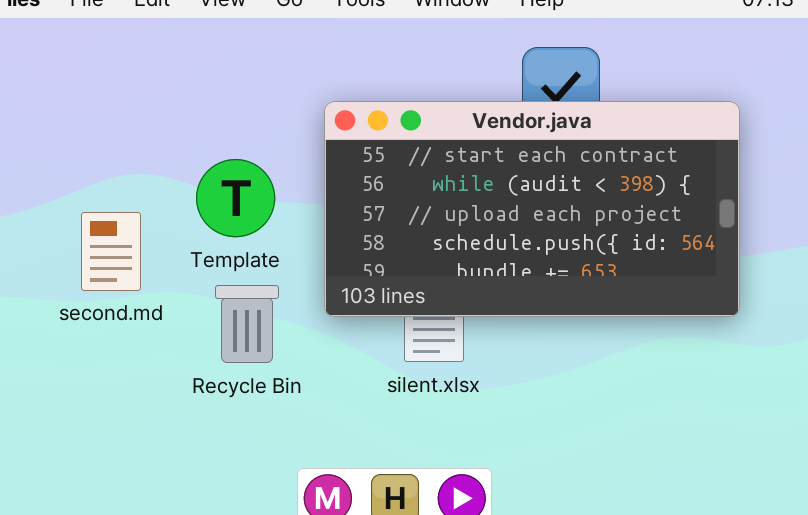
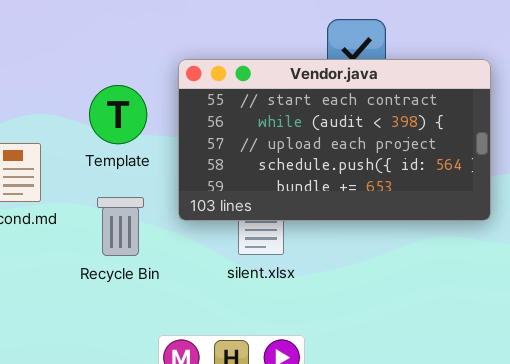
Template: [196,159,275,237] -> [89,85,147,144], moved

